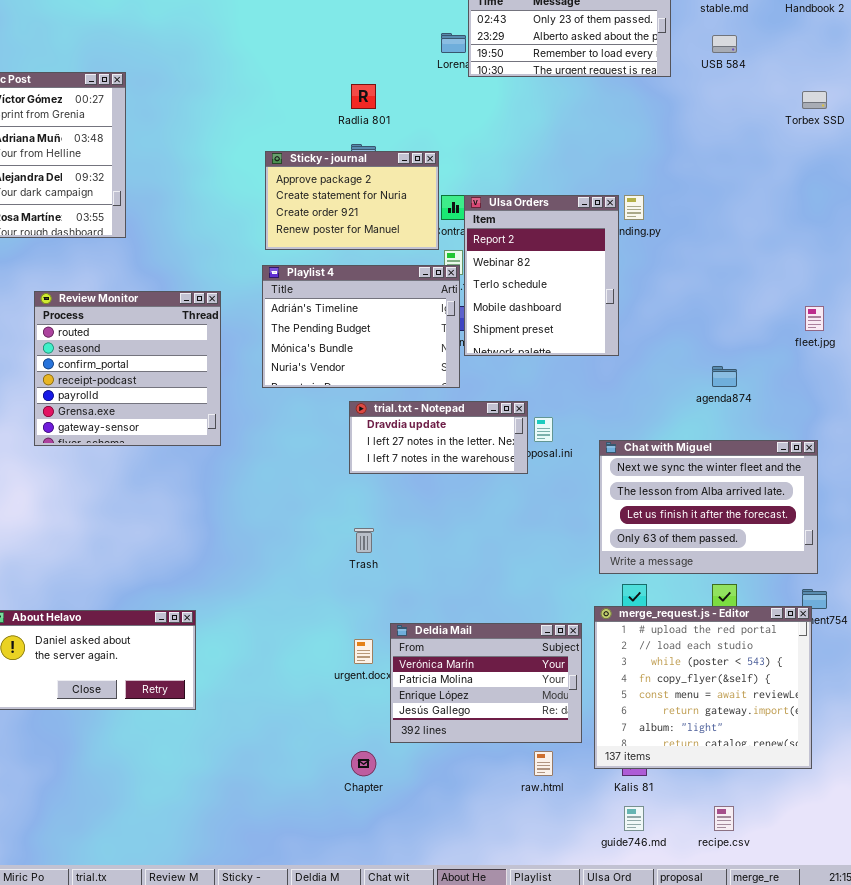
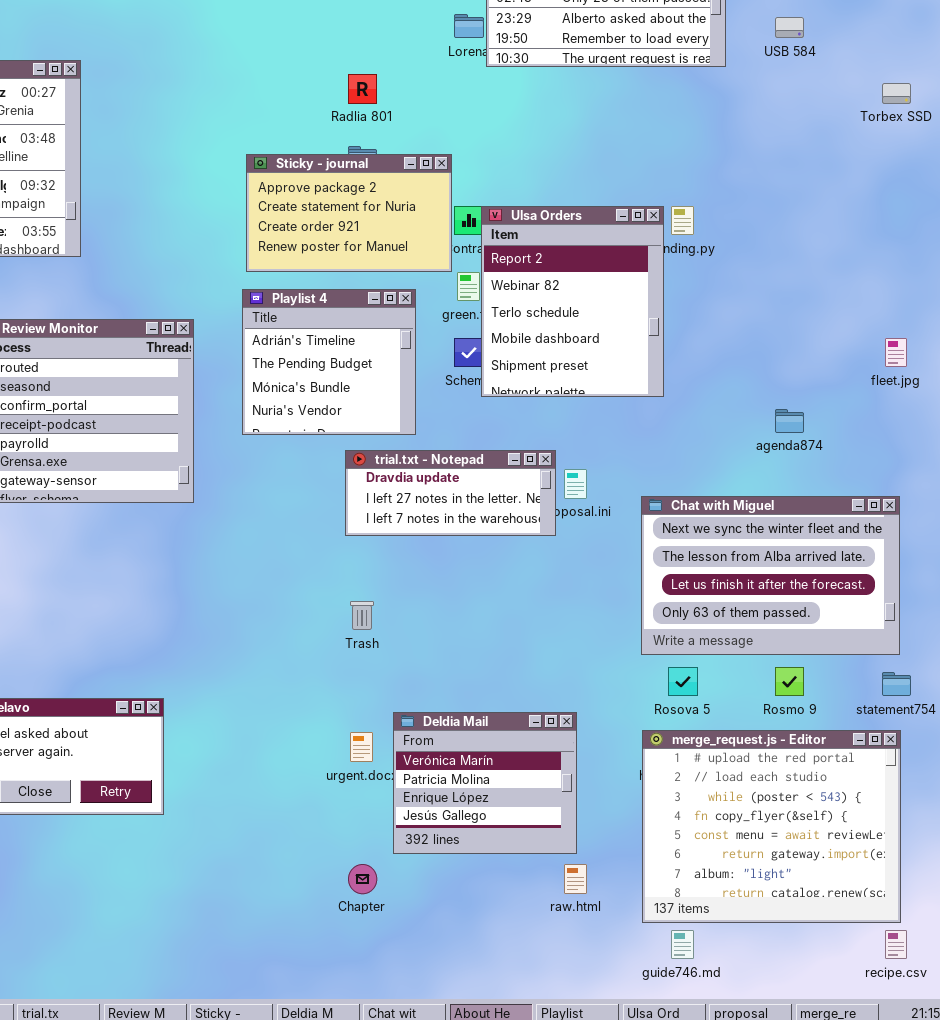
Playlist 4: [262,265,460,388] -> [242,289,416,435], resized
merge_request.js - Editor: [594,606,812,769] -> [642,730,901,923], moved
Deldia Mail: [390,623,582,743] -> [393,712,577,854], resized
recipe.csv: [714,806,734,831] -> [885,930,907,959], moved

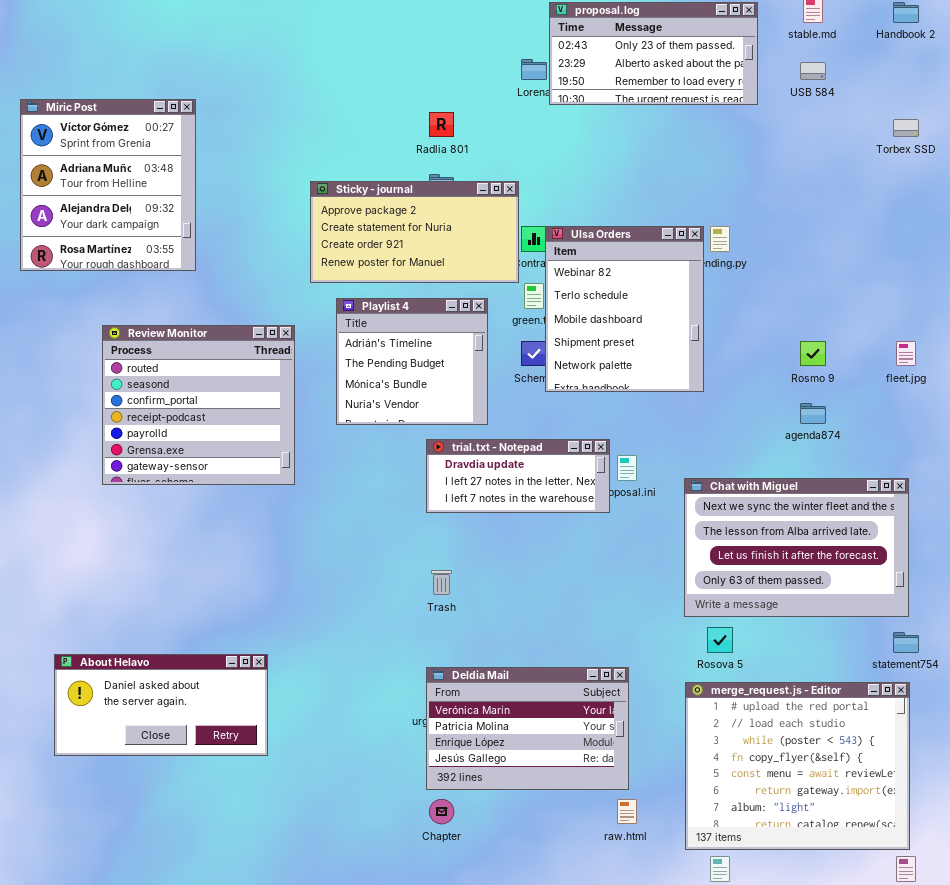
Sticky - journal: [246,154,452,272] -> [310,181,519,283], resized
Ulsa Orders: [481,206,664,397] -> [545,226,704,392], scrolled down 1 row
Rosmo 9: [775,667,804,696] -> [800,341,826,366], moved
Deldia Mail: [393,712,577,854] -> [426,667,629,790], resized

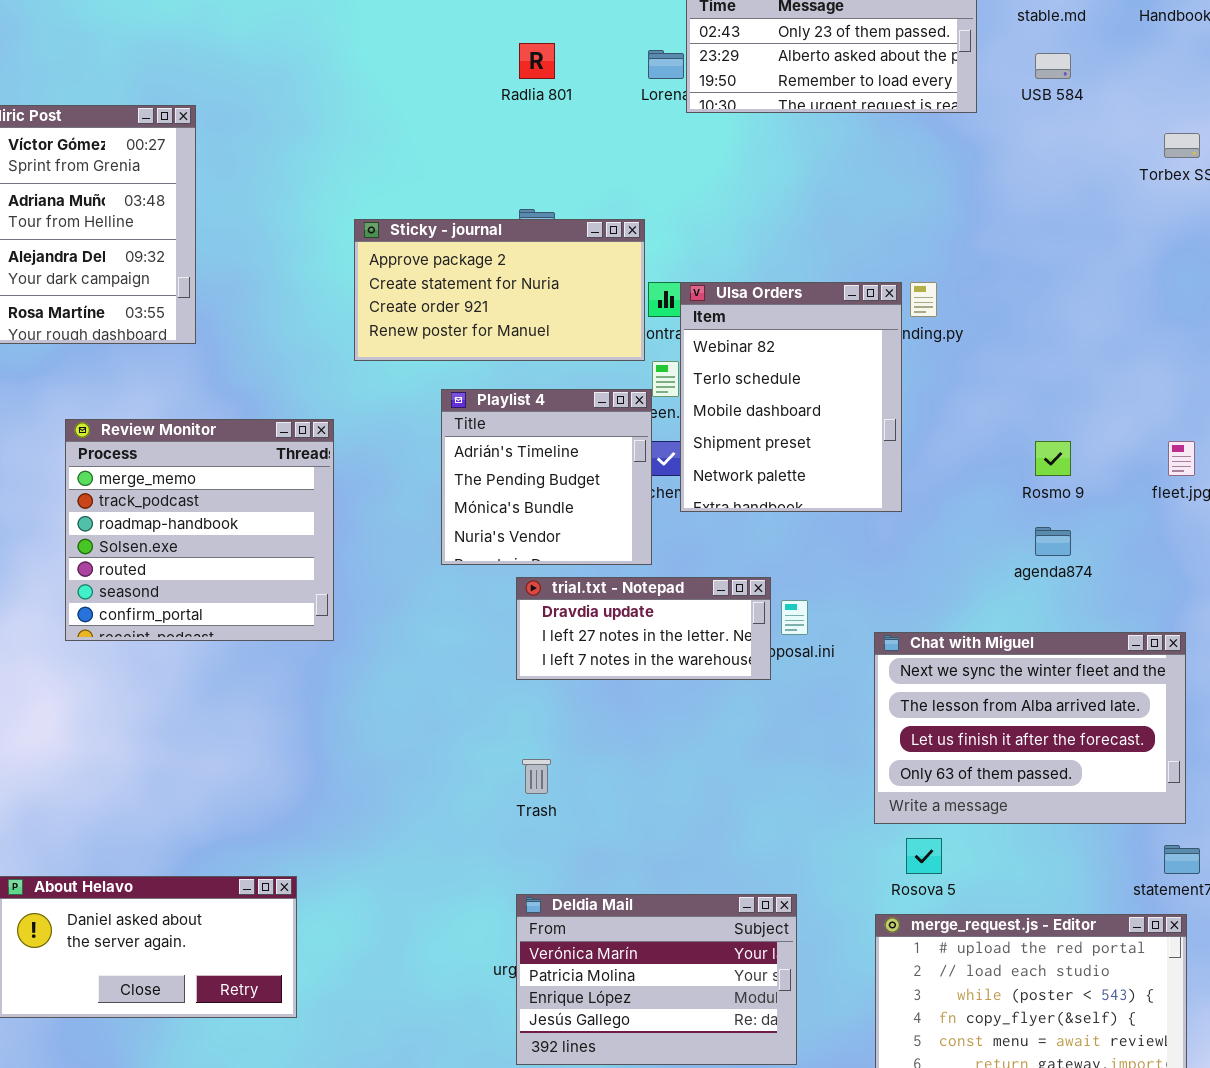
Radlia 801: [429,112,454,137] -> [519,43,555,79], moved
Playlist 4: [336,298,488,425] -> [441,389,652,565], moved
Review Monitor: [102,325,295,485] -> [65,419,334,641], scrolled up 4 rows

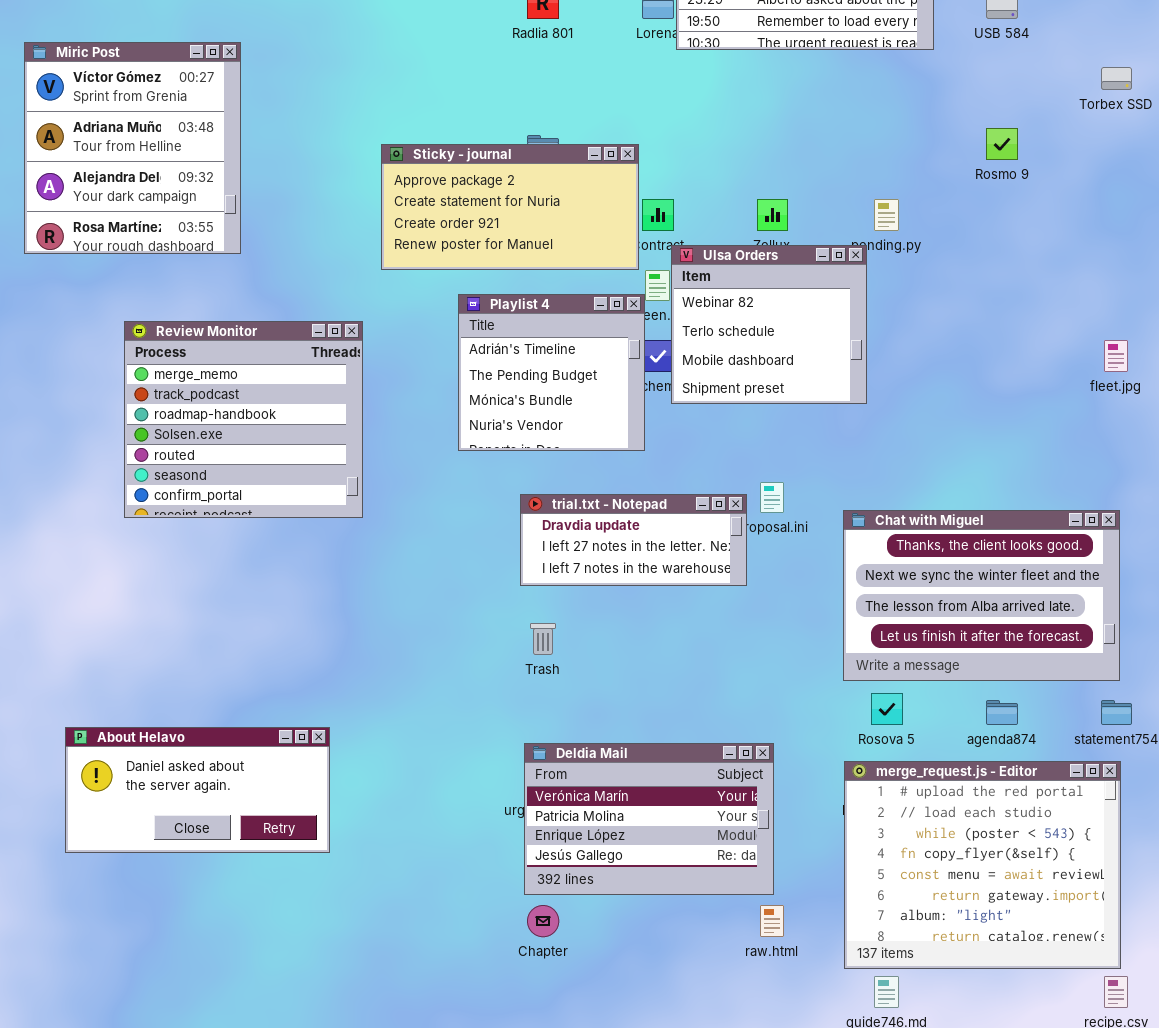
Ulsa Orders: [680,282,902,512] -> [671,245,867,404], resized
Rosmo 9: [1035,441,1071,476] -> [986,128,1018,160], moved
agenda874: [1035,527,1071,556] -> [986,700,1018,725], moved
trial.txt - Notepad: [516,577,771,680] -> [520,494,747,586], moved
Chat with Miguel: [874,632,1186,824] -> [843,510,1120,681], scrolled up 1 row

